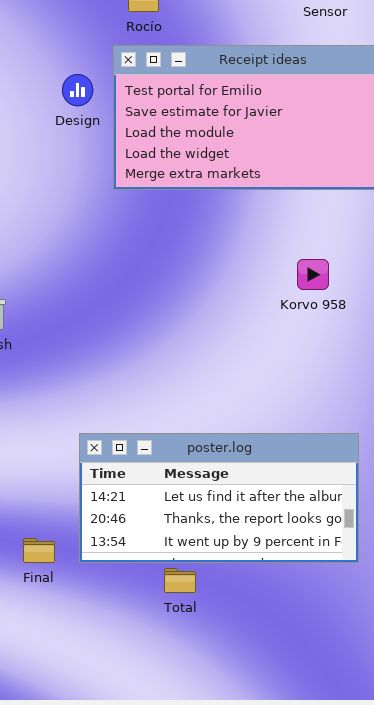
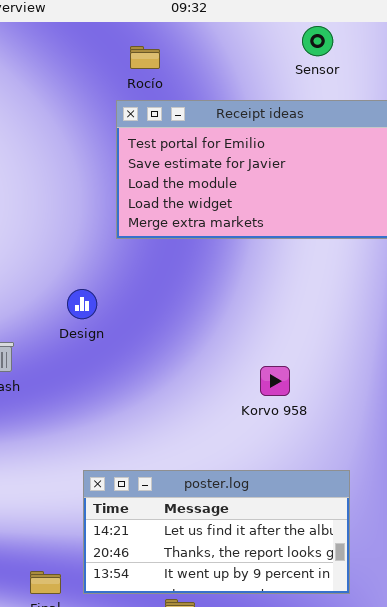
Design: [62,74,93,106] -> [67,289,97,319], moved
Korvo 958: [297,259,329,290] -> [260,366,290,396], moved

